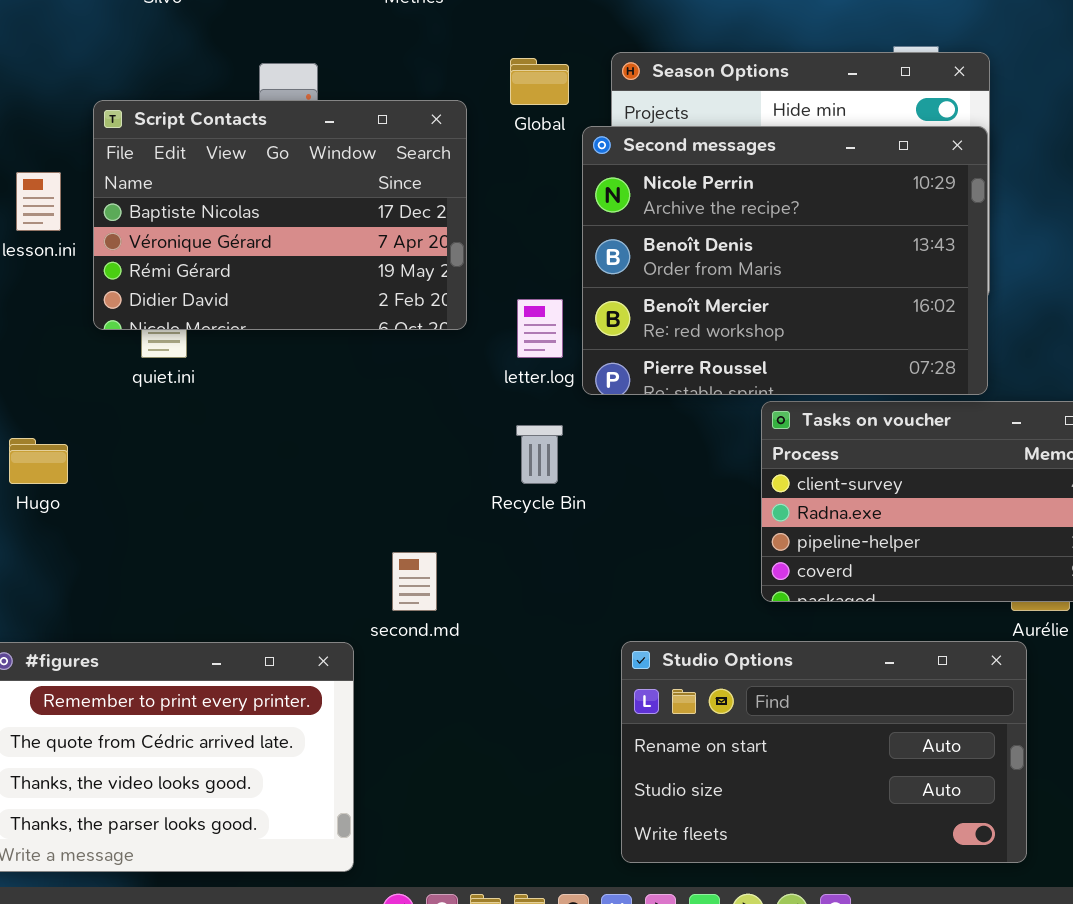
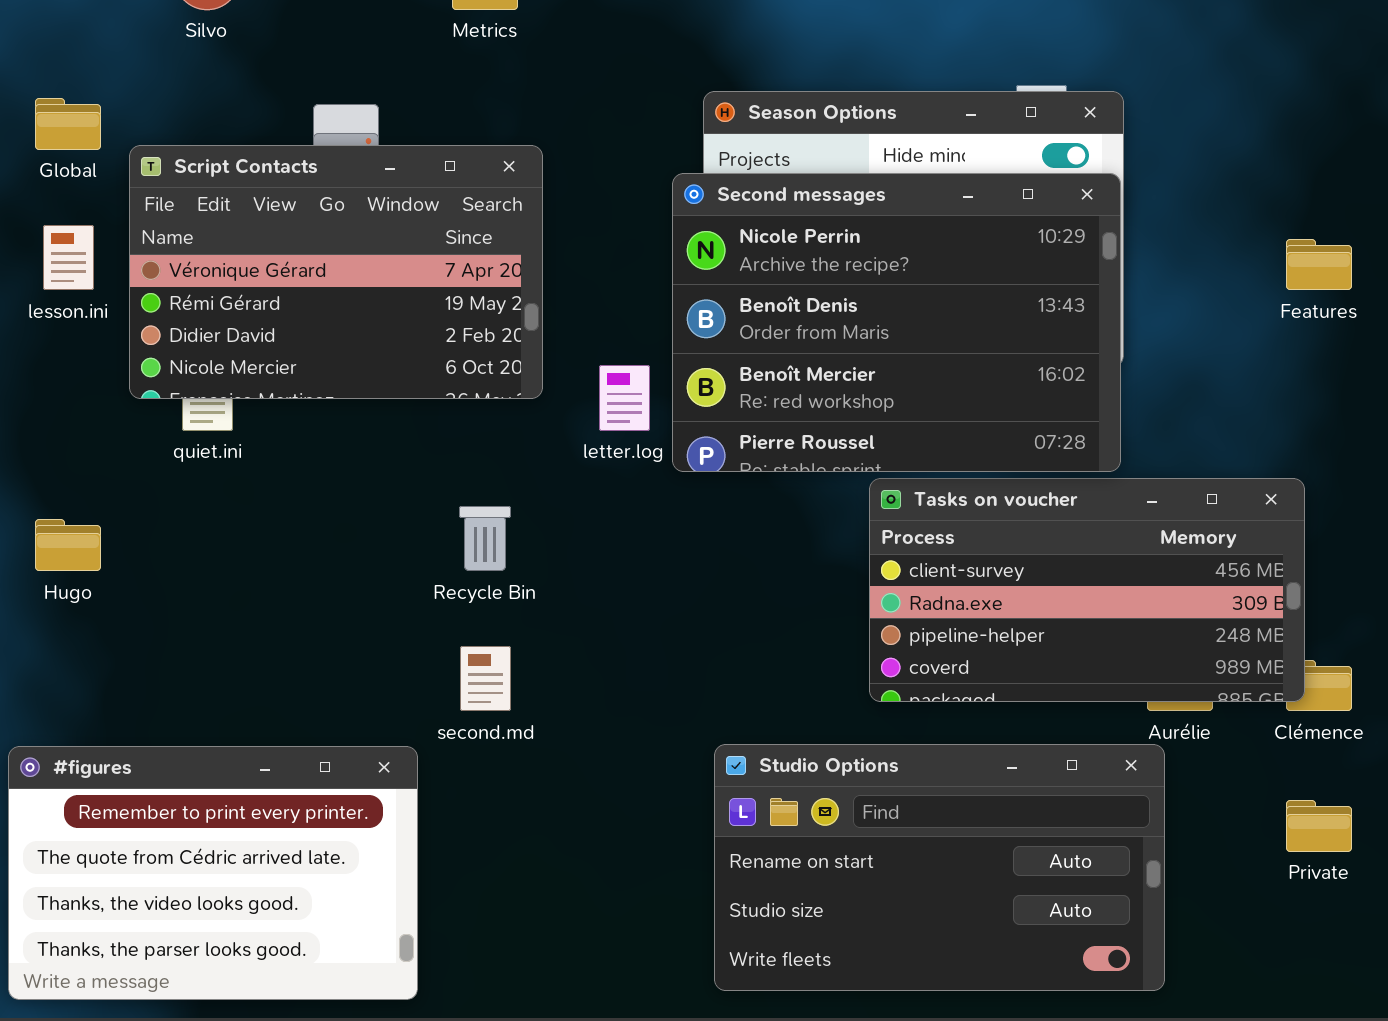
Global: [510,58,569,105] -> [35,98,101,150], moved
Script Contacts: [93,100,467,330] -> [129,145,543,399], scrolled down 1 row
Recycle Bin: [516,425,563,484] -> [459,506,511,571], moved

